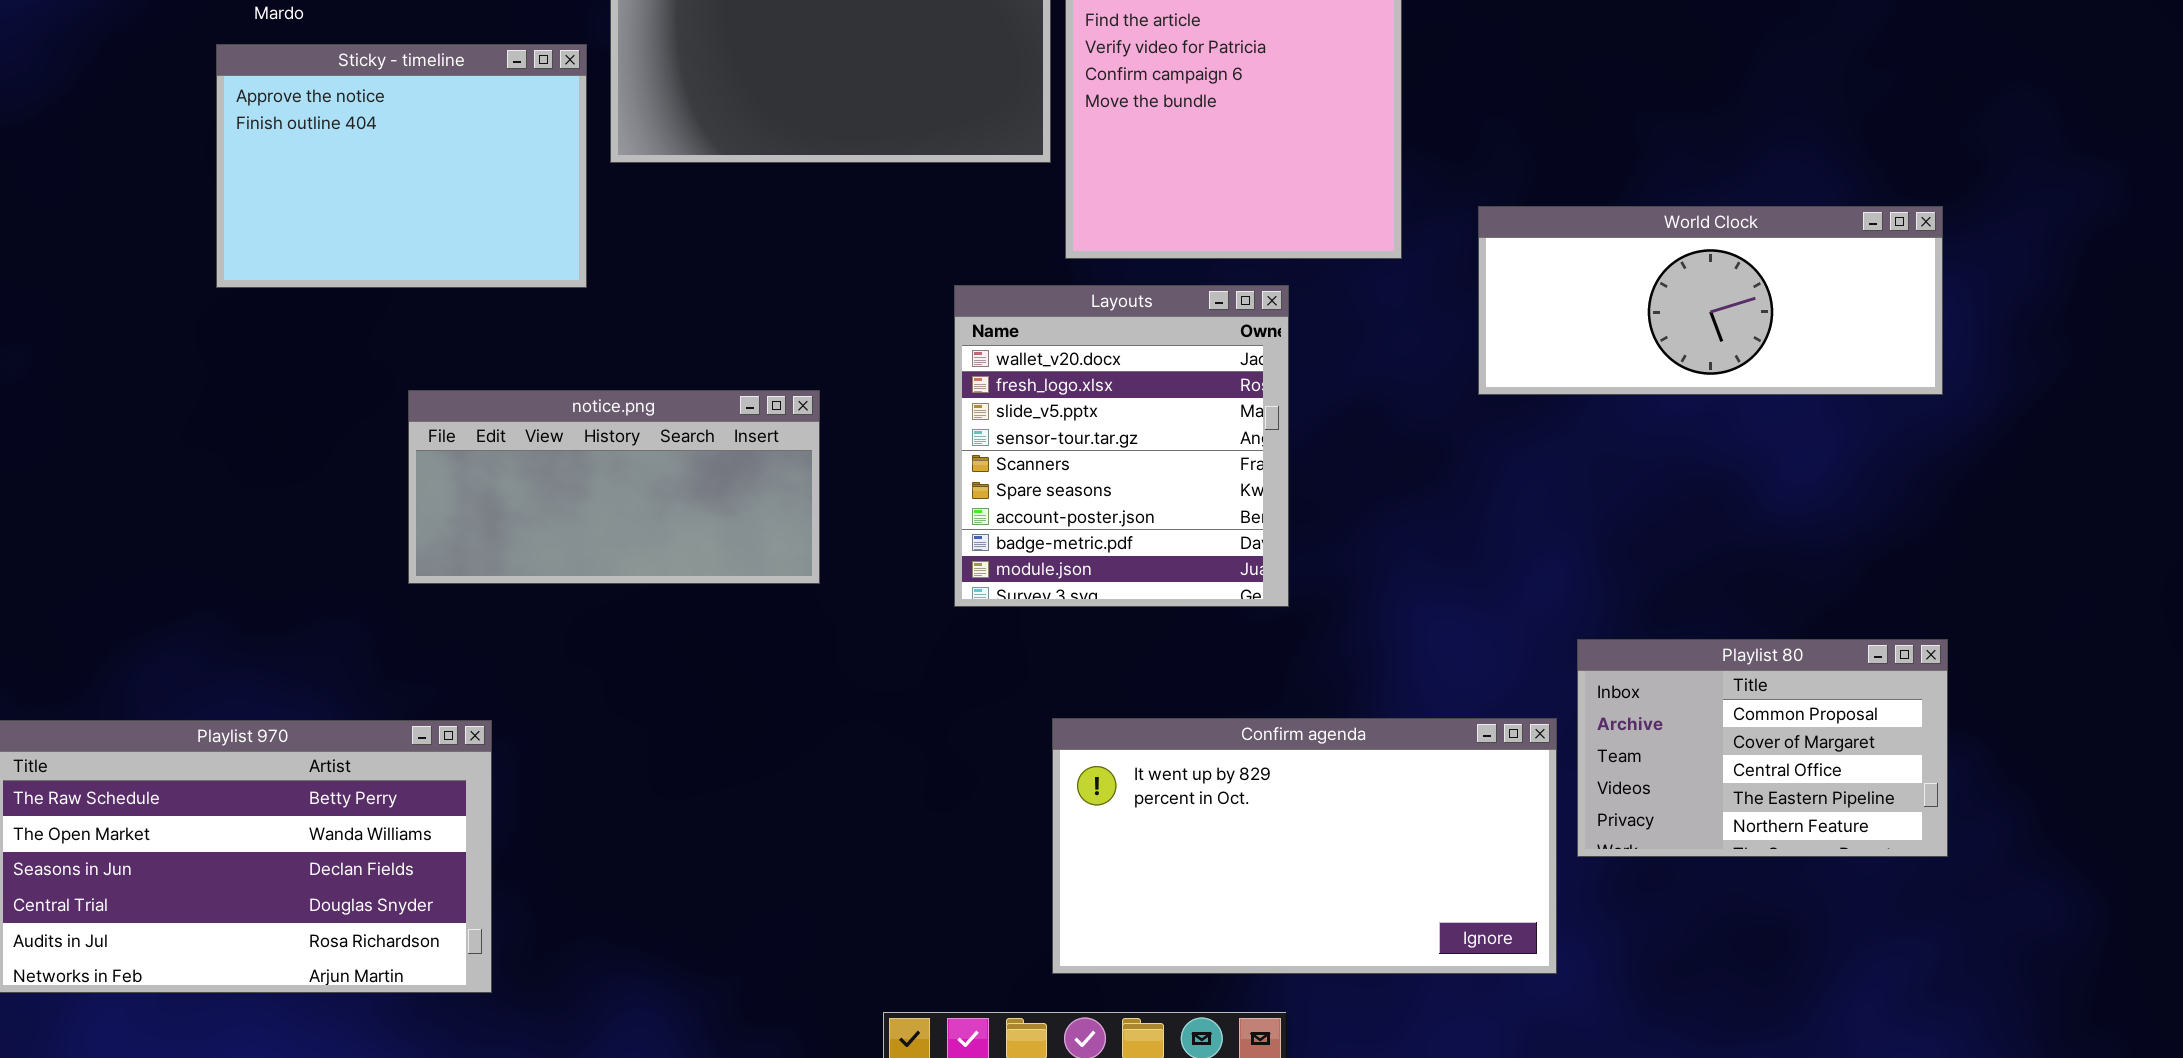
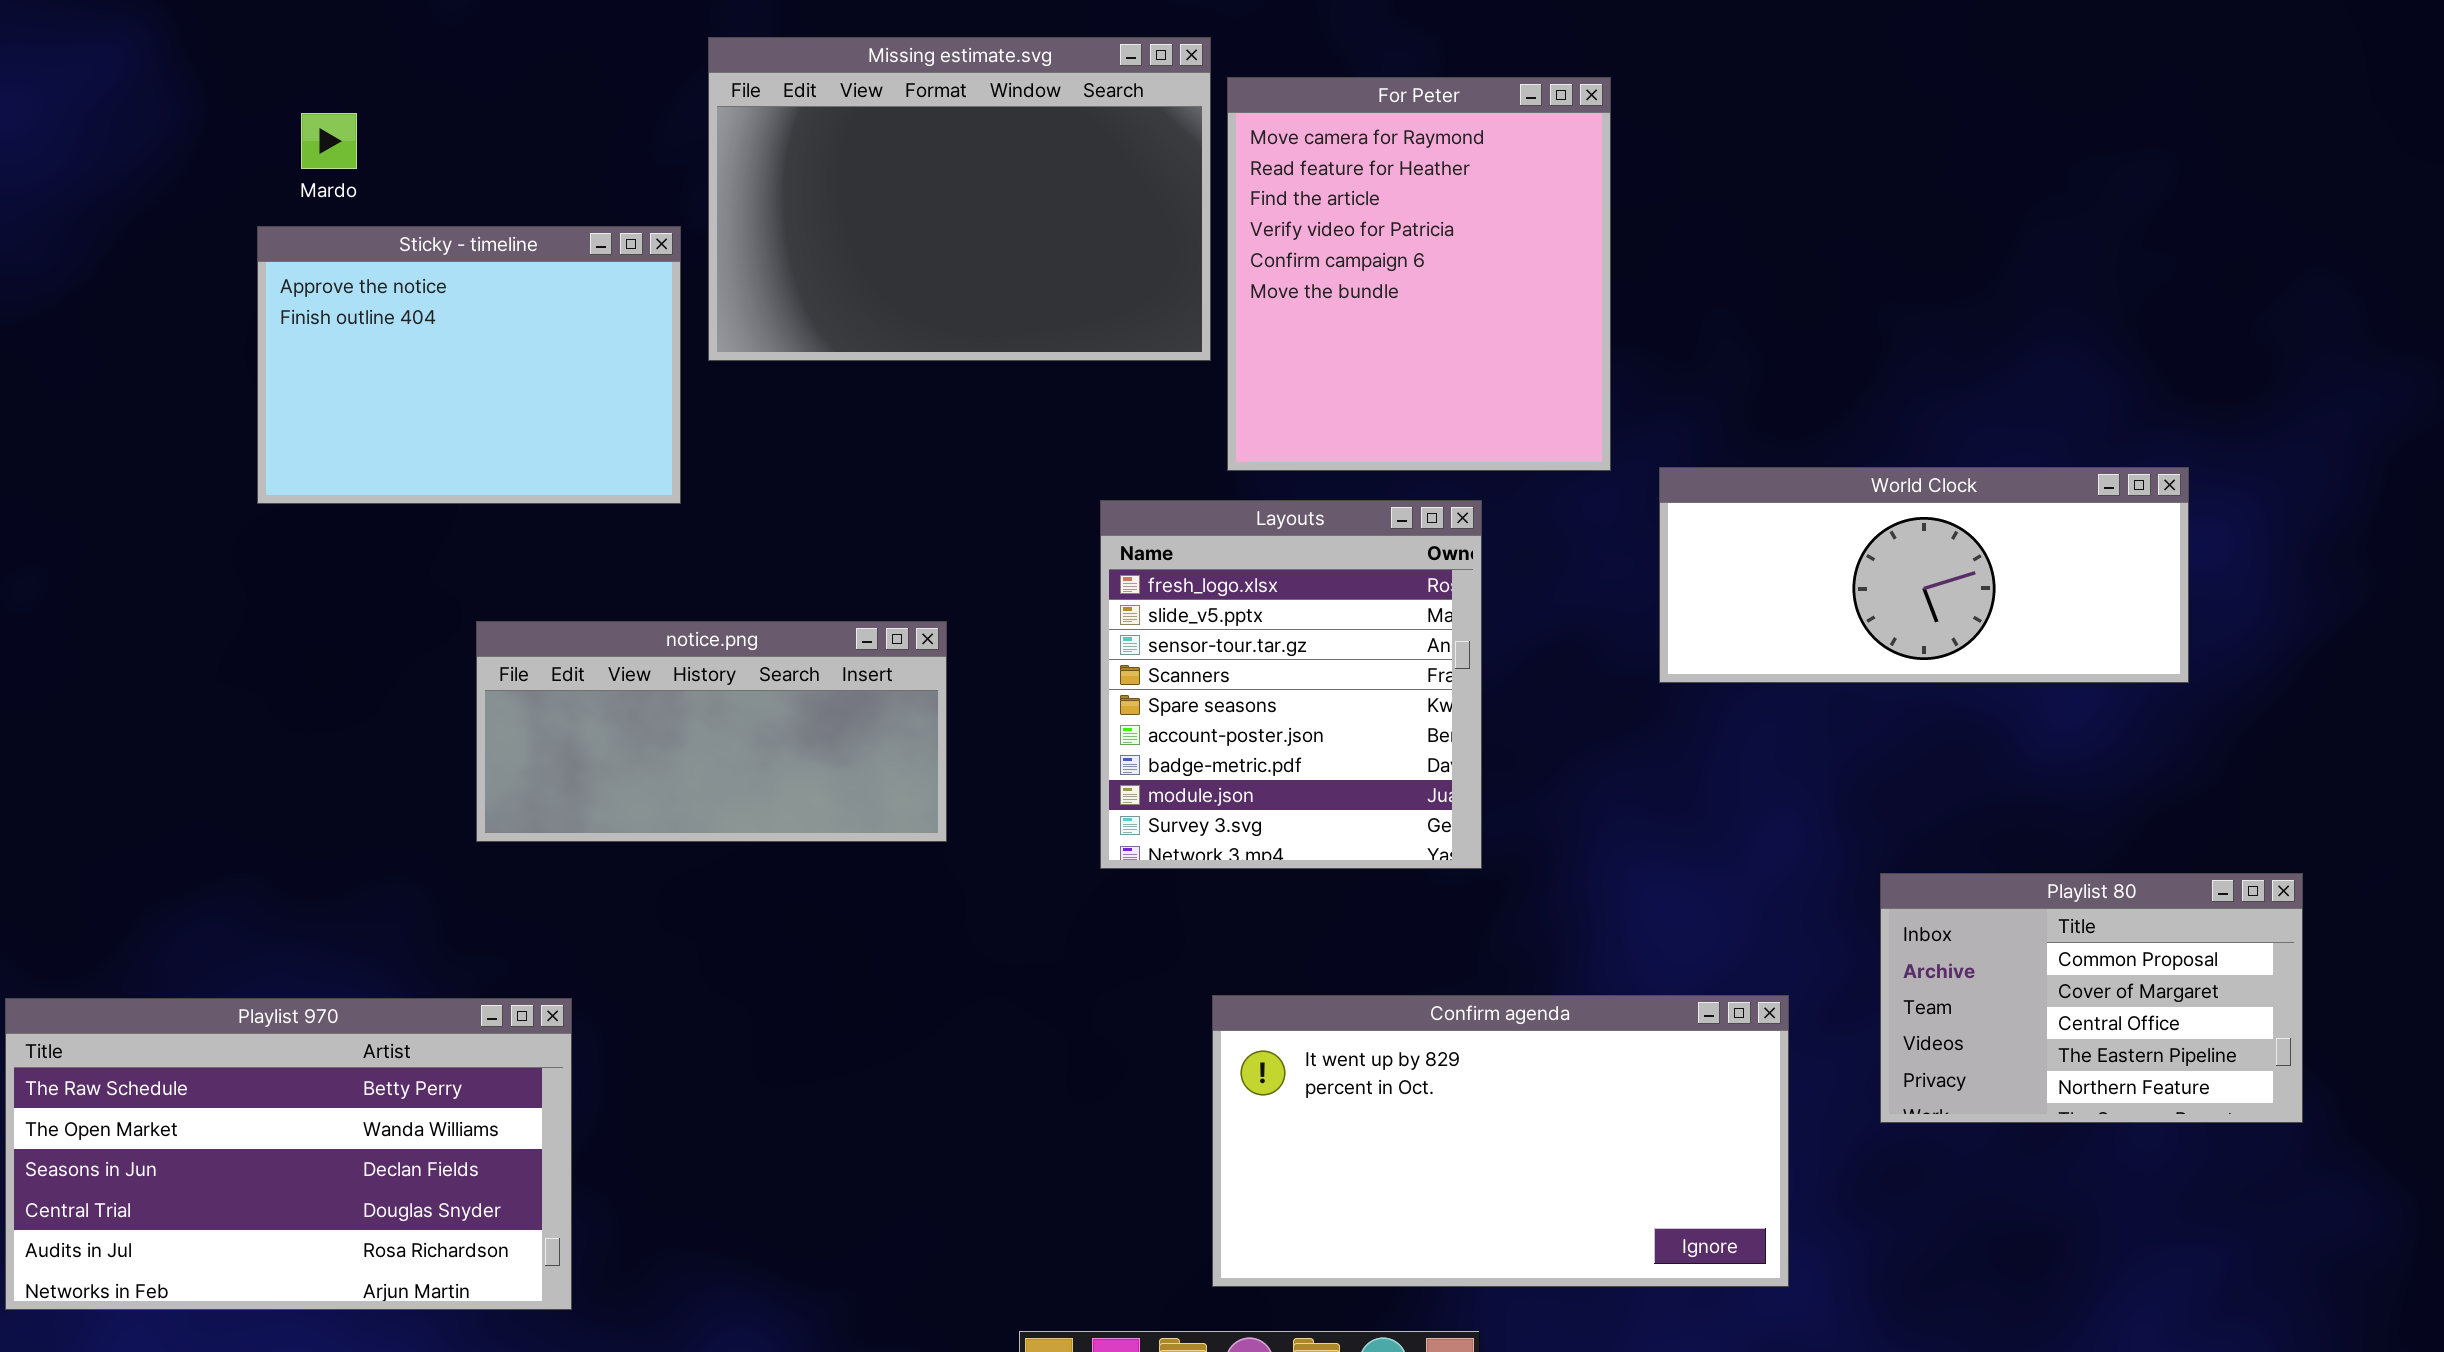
World Clock: [1478,206,1943,395] -> [1659,467,2189,683], moved
Layouts: [954,285,1289,607] -> [1100,500,1482,869], scrolled down 1 row
Playlist 80: [1577,639,1948,857] -> [1880,873,2303,1123], moved

